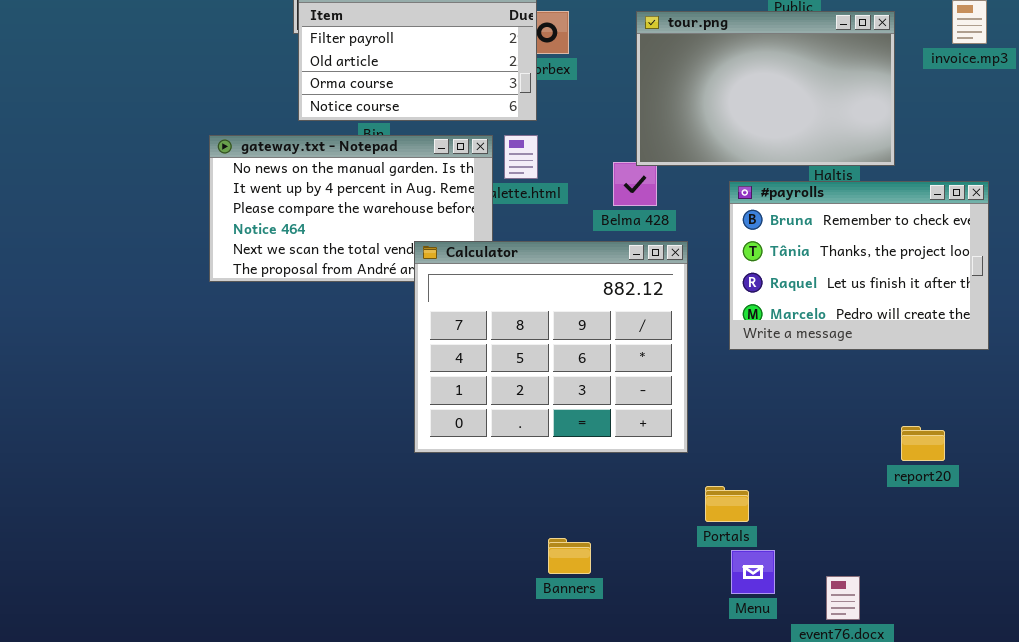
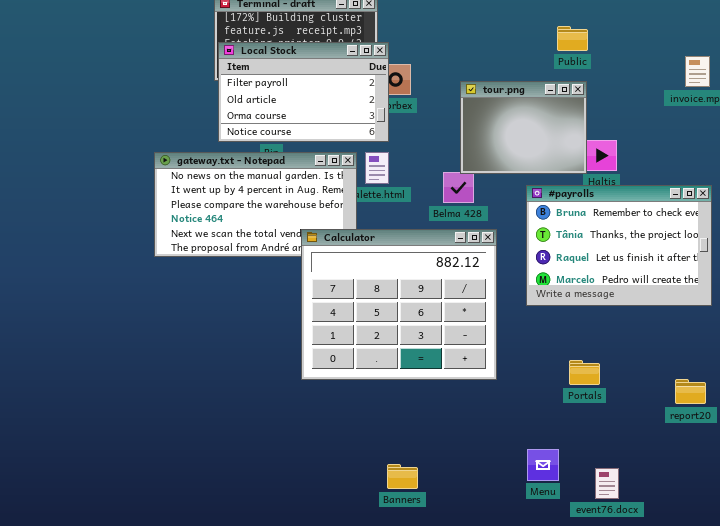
tour.png: [636,11,895,166] -> [460,81,587,174], resized
report20: [901,426,945,461] -> [675,379,706,404], moved
Portals: [705,486,749,522] -> [569,360,600,385], moved
Banners: [548,538,591,574] -> [387,464,418,489], moved

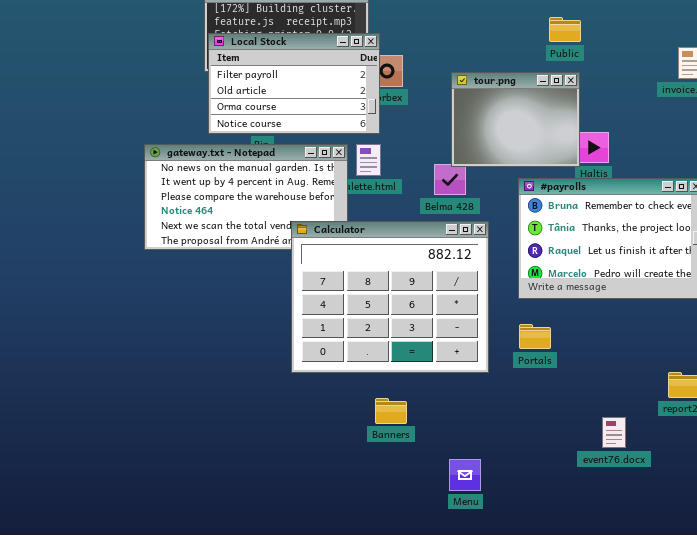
Portals: [569,360,600,385] -> [519,324,551,349], moved
Menu: [527,449,559,481] -> [449,459,481,491], moved
Banners: [387,464,418,489] -> [375,398,407,424], moved
event76.docx: [595,468,619,499] -> [602,417,626,448], moved

